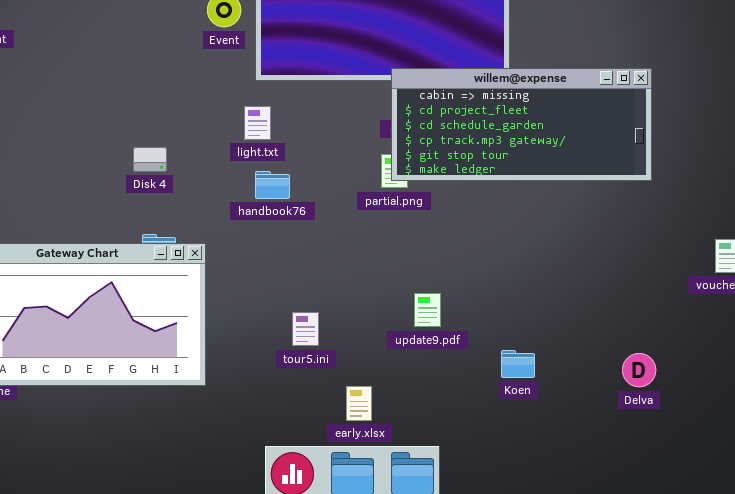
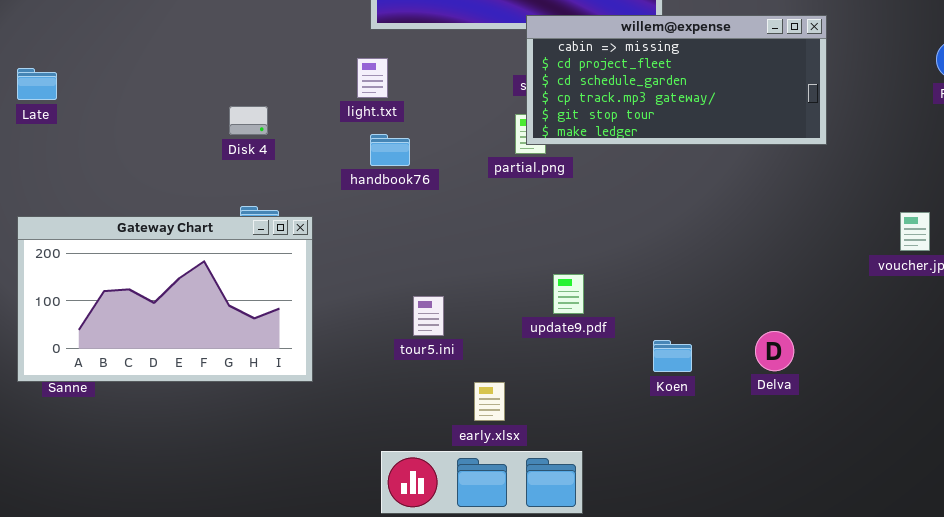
Delva: [622,353,656,387] -> [755,331,794,371], moved

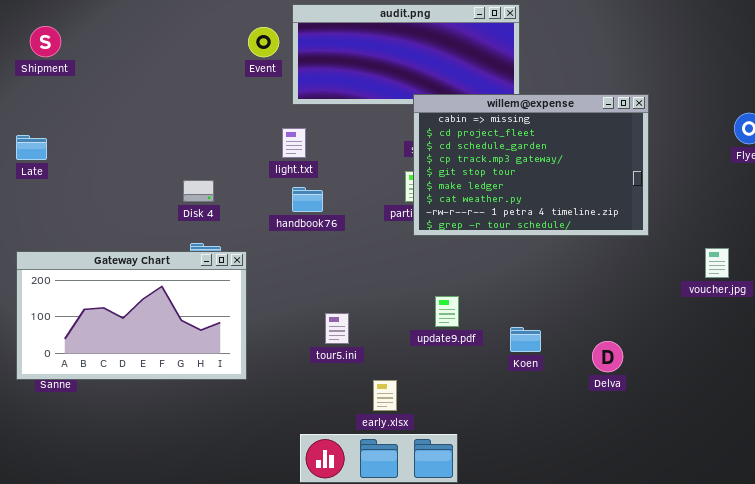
willem@expense: [526,15,827,145] -> [413,94,649,236], resized
Disk 4: [229,106,268,135] -> [183,180,214,202], moved
Koen: [653,340,692,372] -> [510,327,541,352], moved

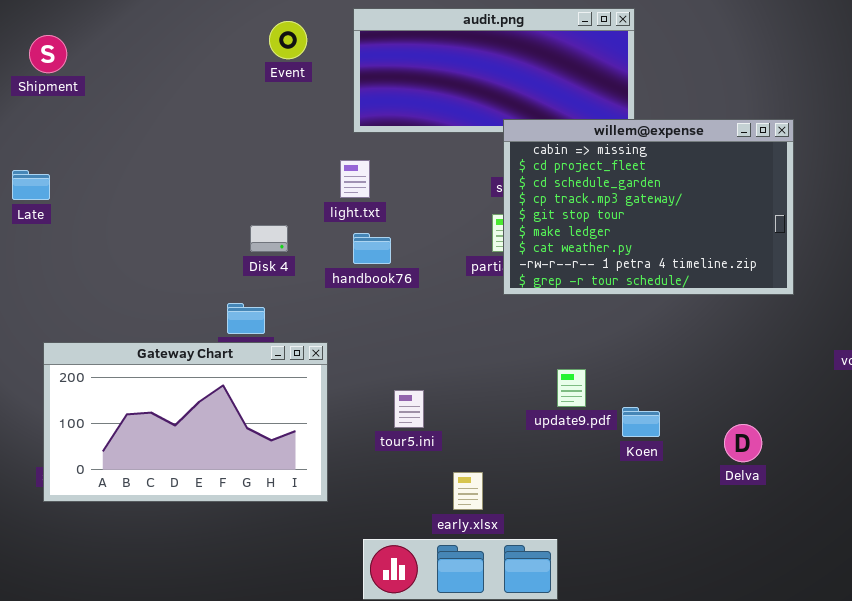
Event: [248,27,279,57] -> [269,21,307,59], moved
Disk 4: [183,180,214,202] -> [250,225,288,252], moved
Gateway Chart: [16,251,247,380] -> [43,342,328,502], moved
update9.pdf: [435,296,459,327] -> [557,369,586,407], moved

